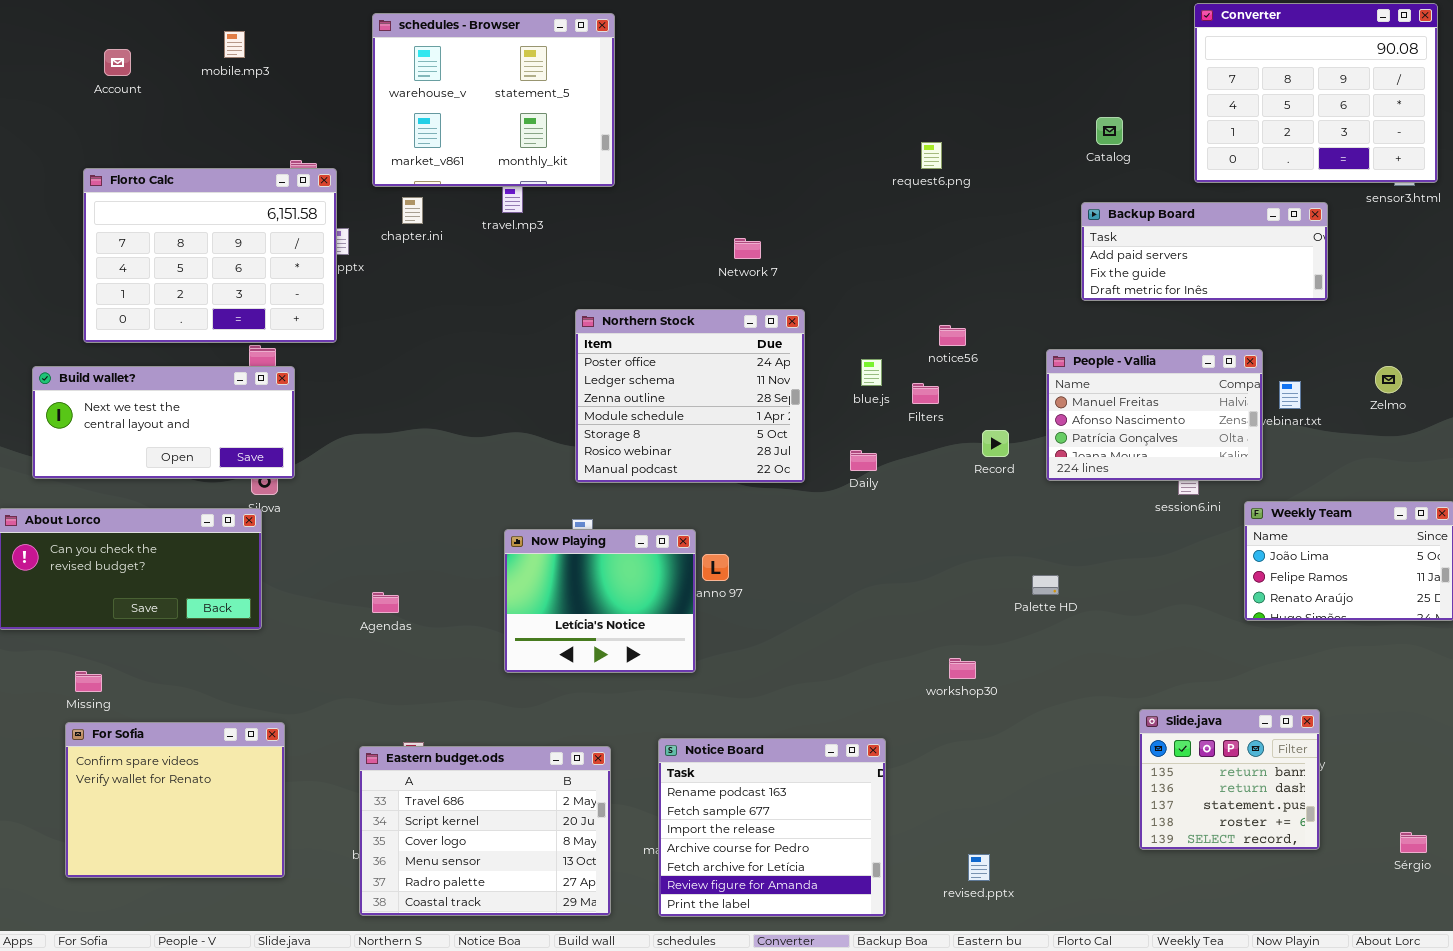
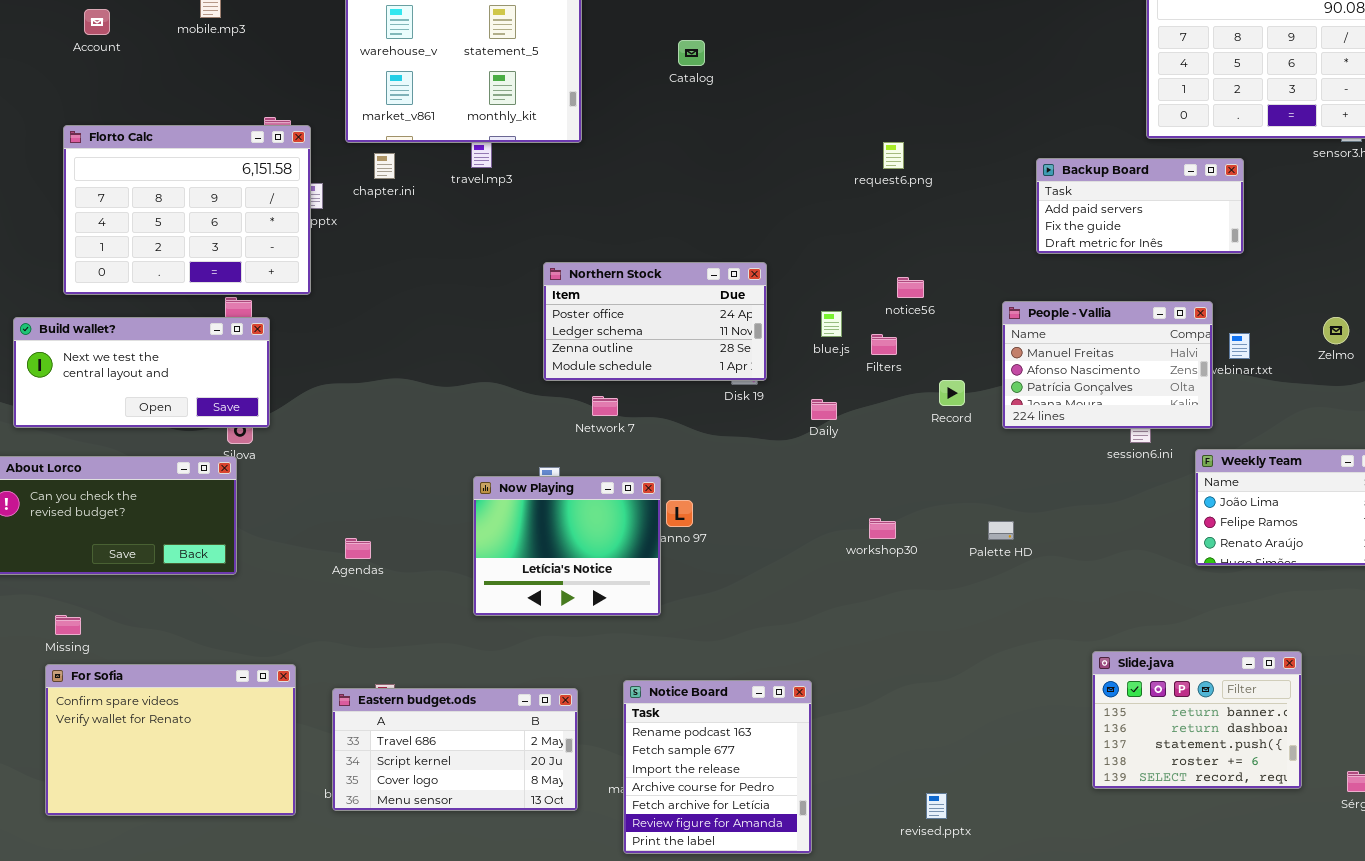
Catalog: [1096,117,1123,145] -> [678,40,705,66], moved
request6.png: [921,142,942,169] -> [883,142,904,169], moved
Backup Board: [1081,202,1328,301] -> [1036,158,1244,254], resized
Network 7: [734,238,761,259] -> [592,396,618,416], moved
Northern Stock: [575,309,805,483] -> [543,262,767,381], resized
workshop30: [949,658,976,679] -> [869,518,896,539], moved
Slide.java: [1139,709,1320,850] -> [1092,651,1302,789], resized
For Sofia: [65,722,285,878] -> [45,664,296,816], resized
Notice Board: [658,738,886,917] -> [623,680,812,854], resized
Eastern budget.ods: [359,746,611,916] -> [332,688,578,811], resized

